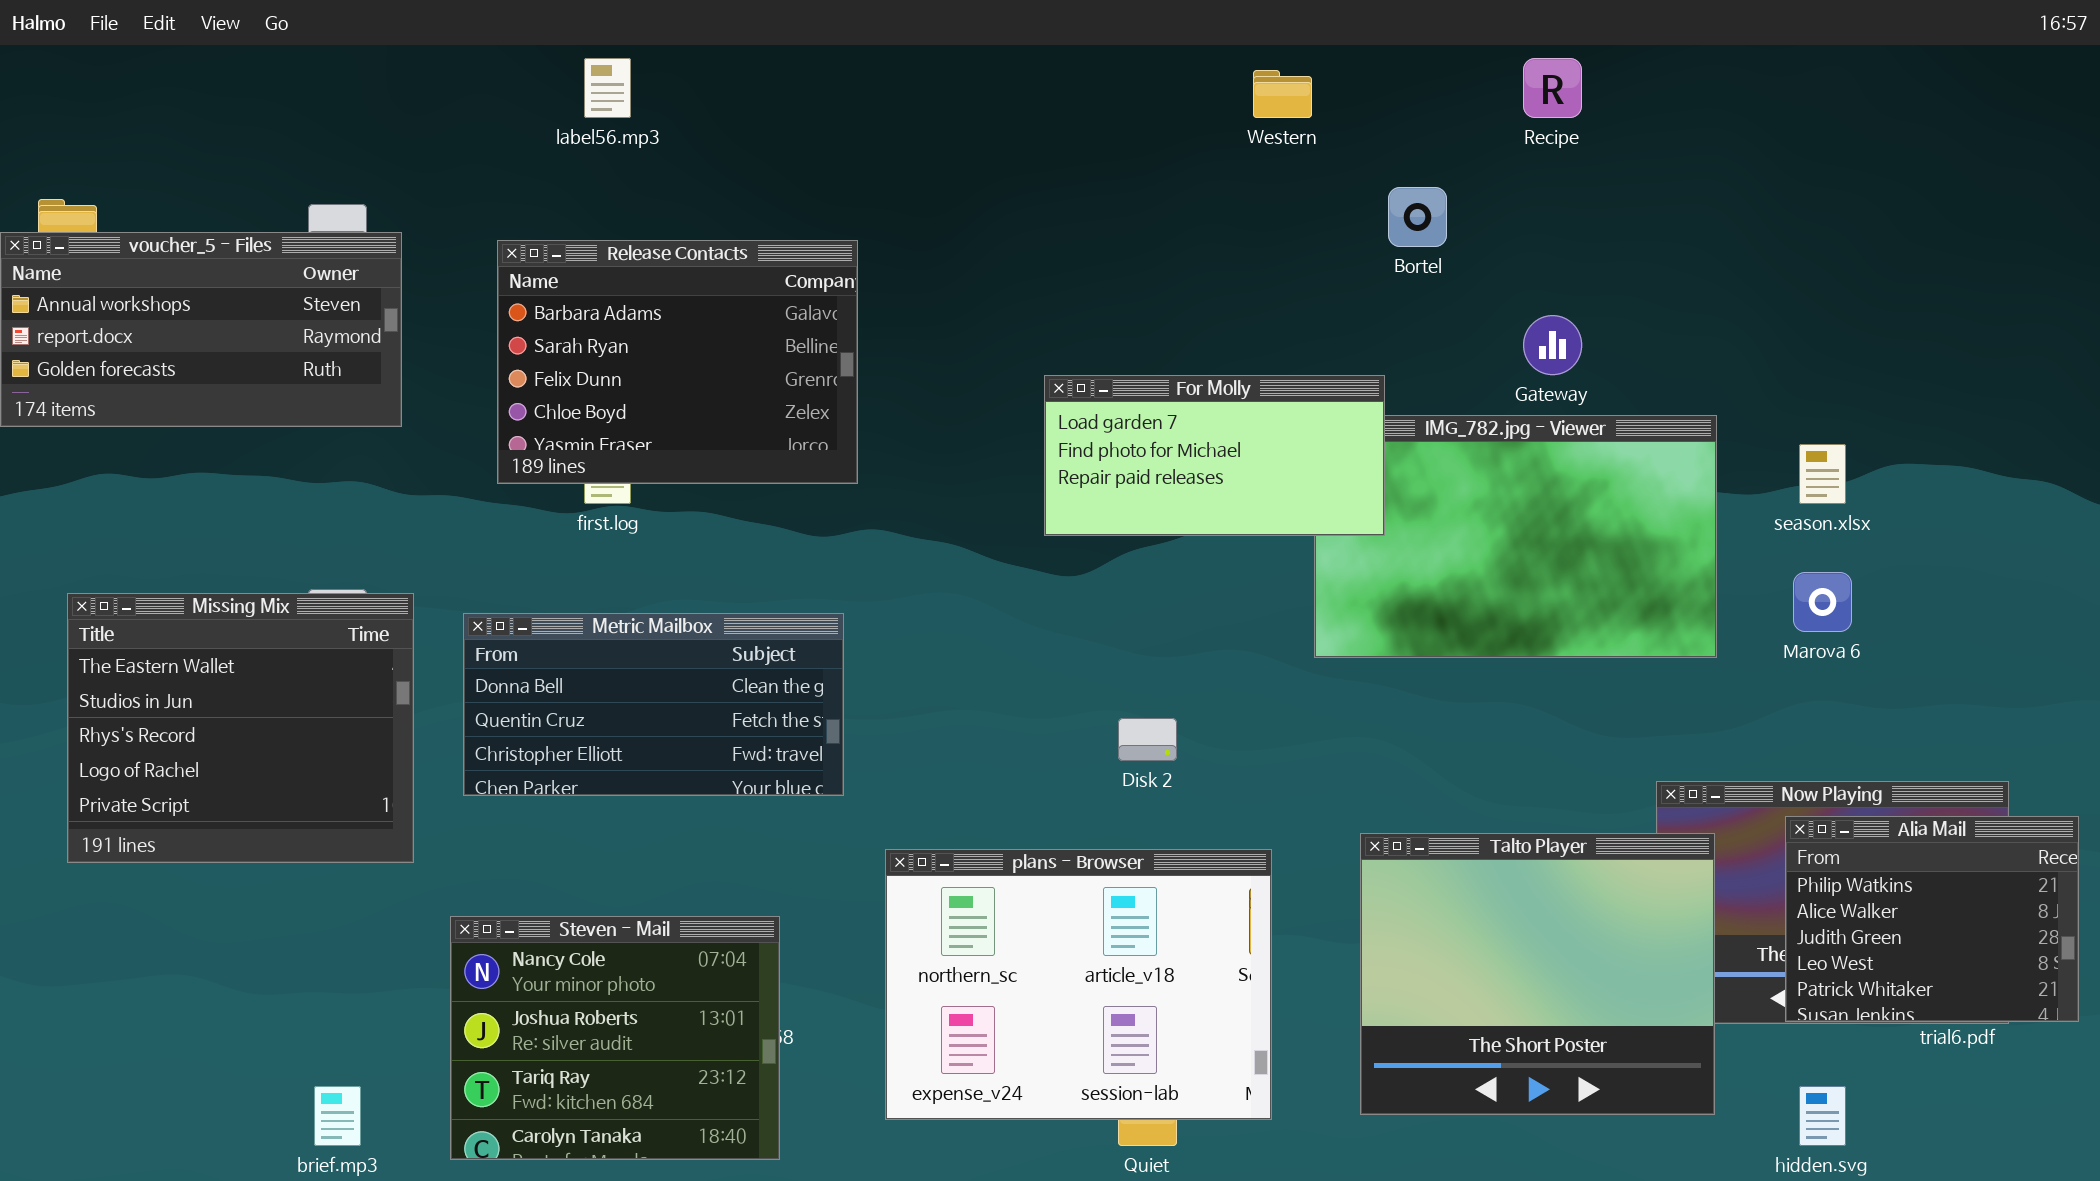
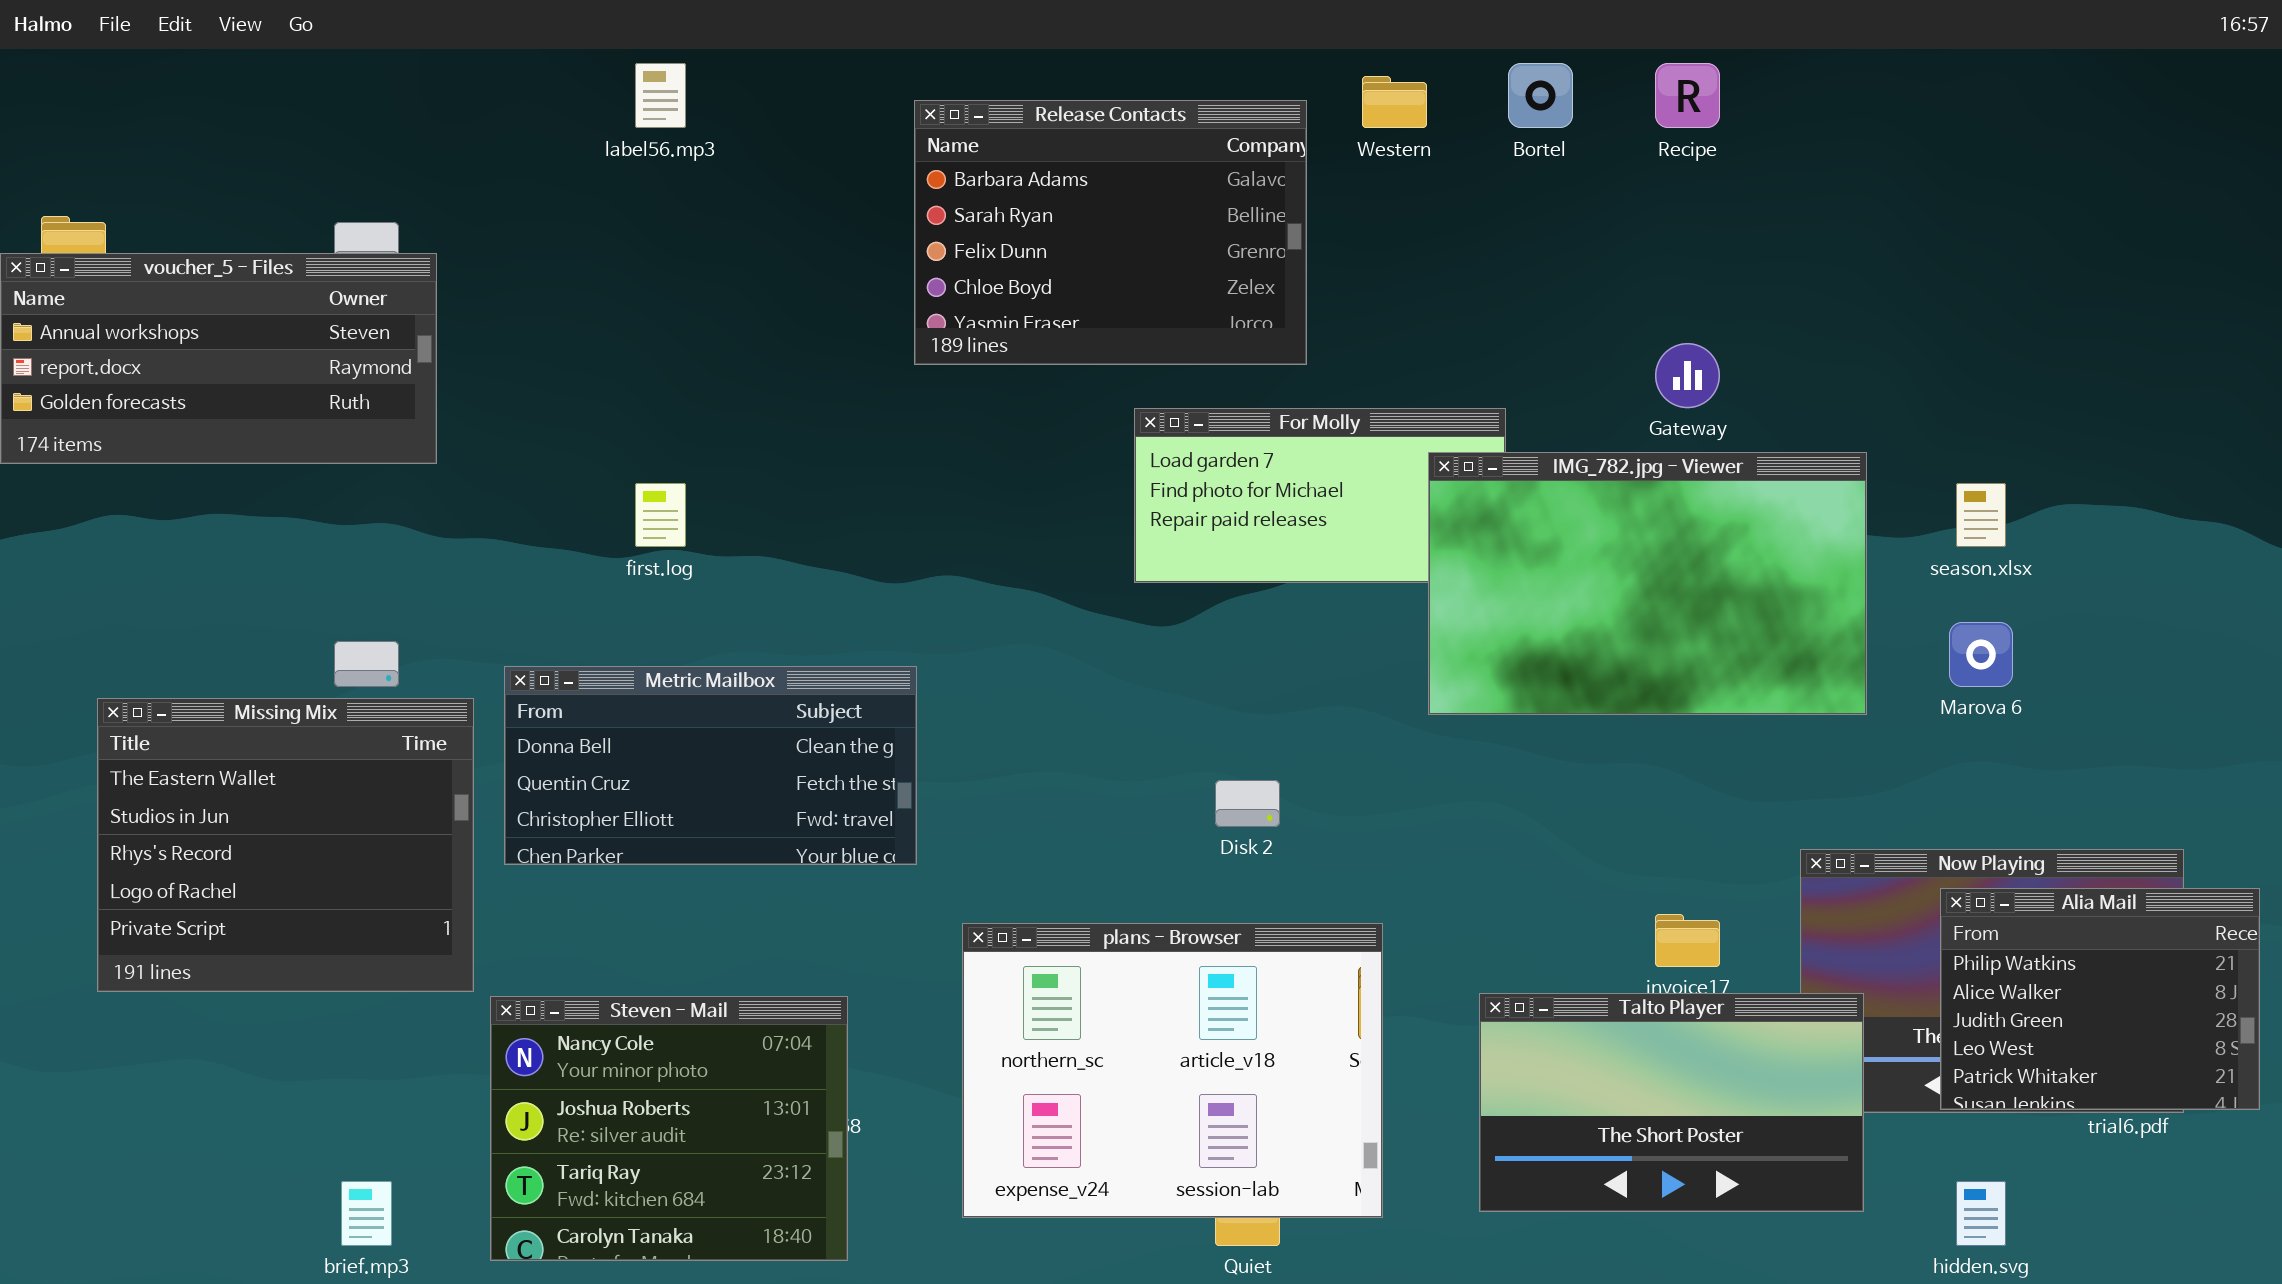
Bortel: [1388,187,1447,247] -> [1508,63,1573,128], moved
Release Contacts: [497,240,858,484] -> [914,100,1307,365], moved
IMG_782.jpg - Viewer: [1314,415,1717,658] -> [1428,452,1867,715], raised
Missing Mix: [67,593,414,863] -> [97,698,474,992], moved
Talto Player: [1360,833,1715,1115] -> [1479,993,1864,1212], resized

